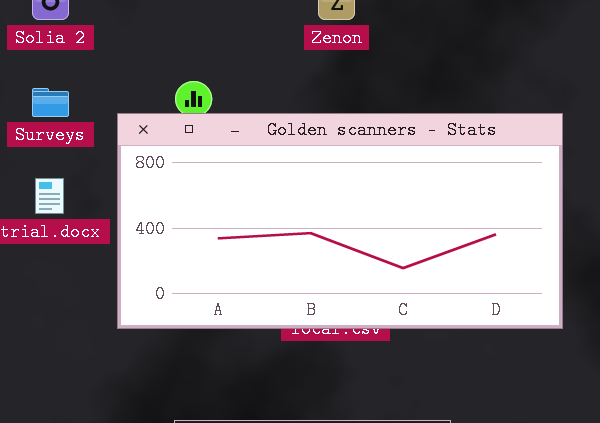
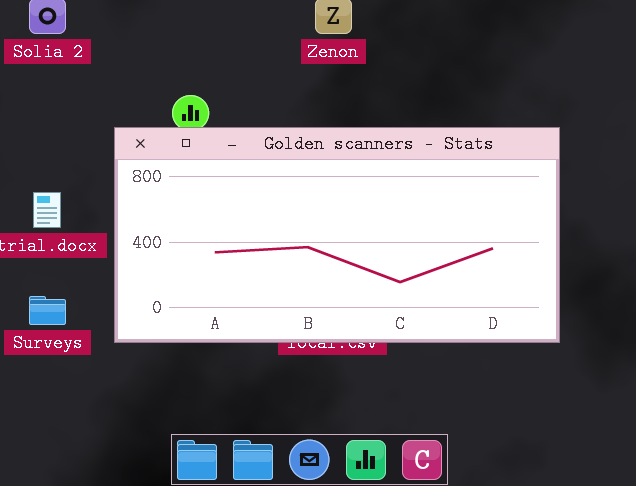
Surveys: [32,88,69,117] -> [29,296,66,325], moved

